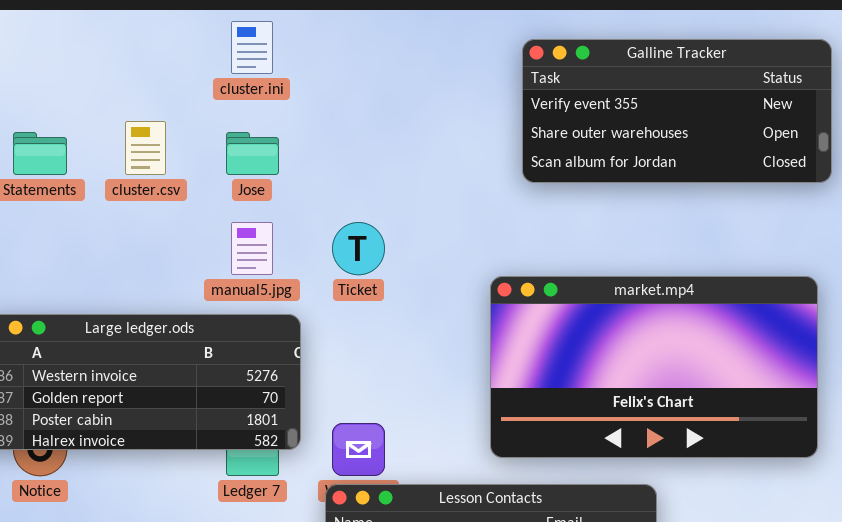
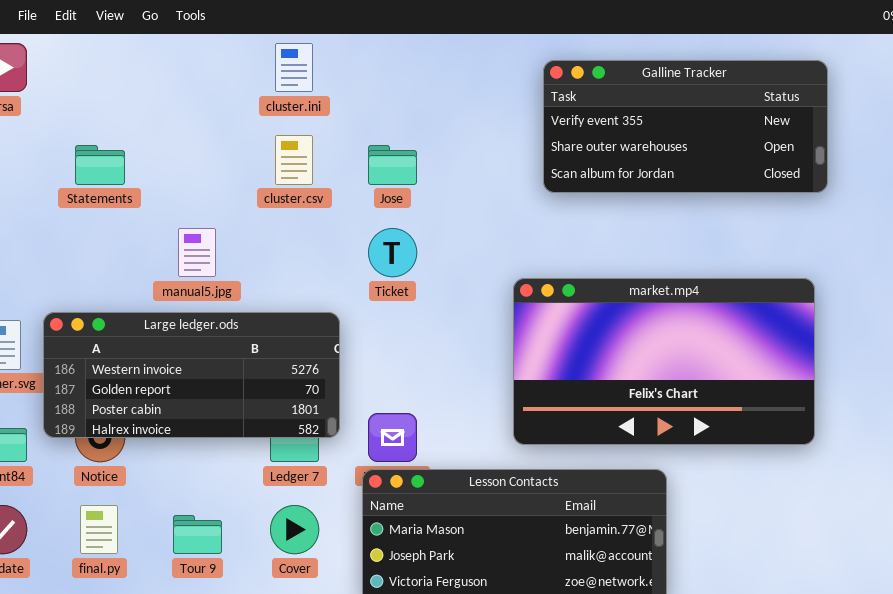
cluster.csv: [125,121,166,175] -> [275,135,313,185], moved
Jose: [226,132,279,175] -> [368,145,417,185], moved
manual5.jpg: [231,222,273,275] -> [178,228,216,277], moved

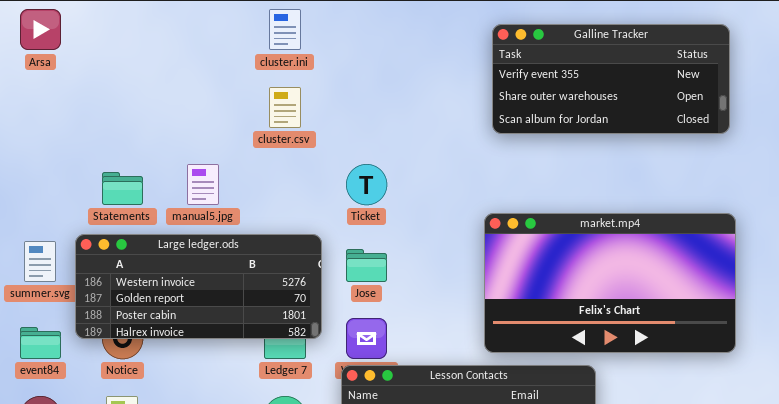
Statements: [75,145,125,185] -> [102,172,143,205], moved
Jose: [368,145,417,185] -> [346,249,387,282], moved
market.mp4: [513,278,815,445] -> [484,213,736,353], moved

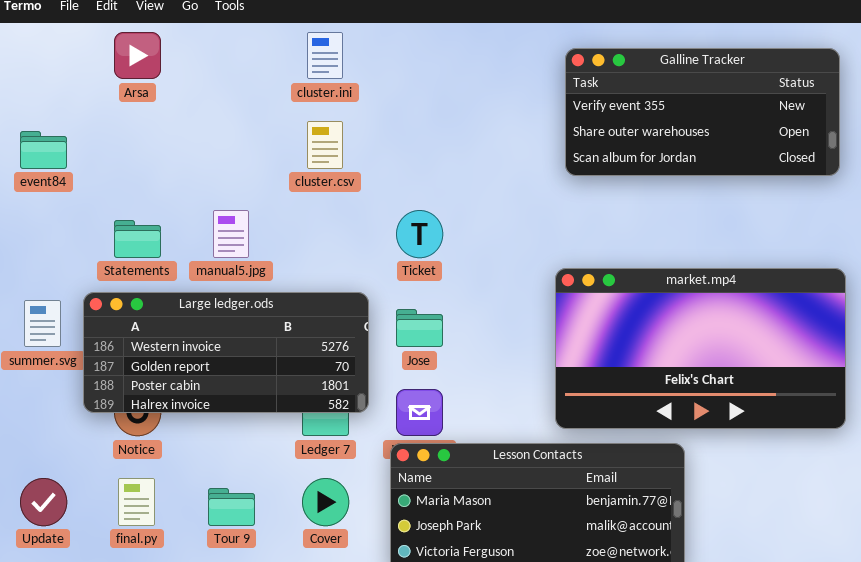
Arsa: [20,9,61,50] -> [114,32,161,79], moved
event84: [20,327,61,359] -> [20,131,67,169], moved

